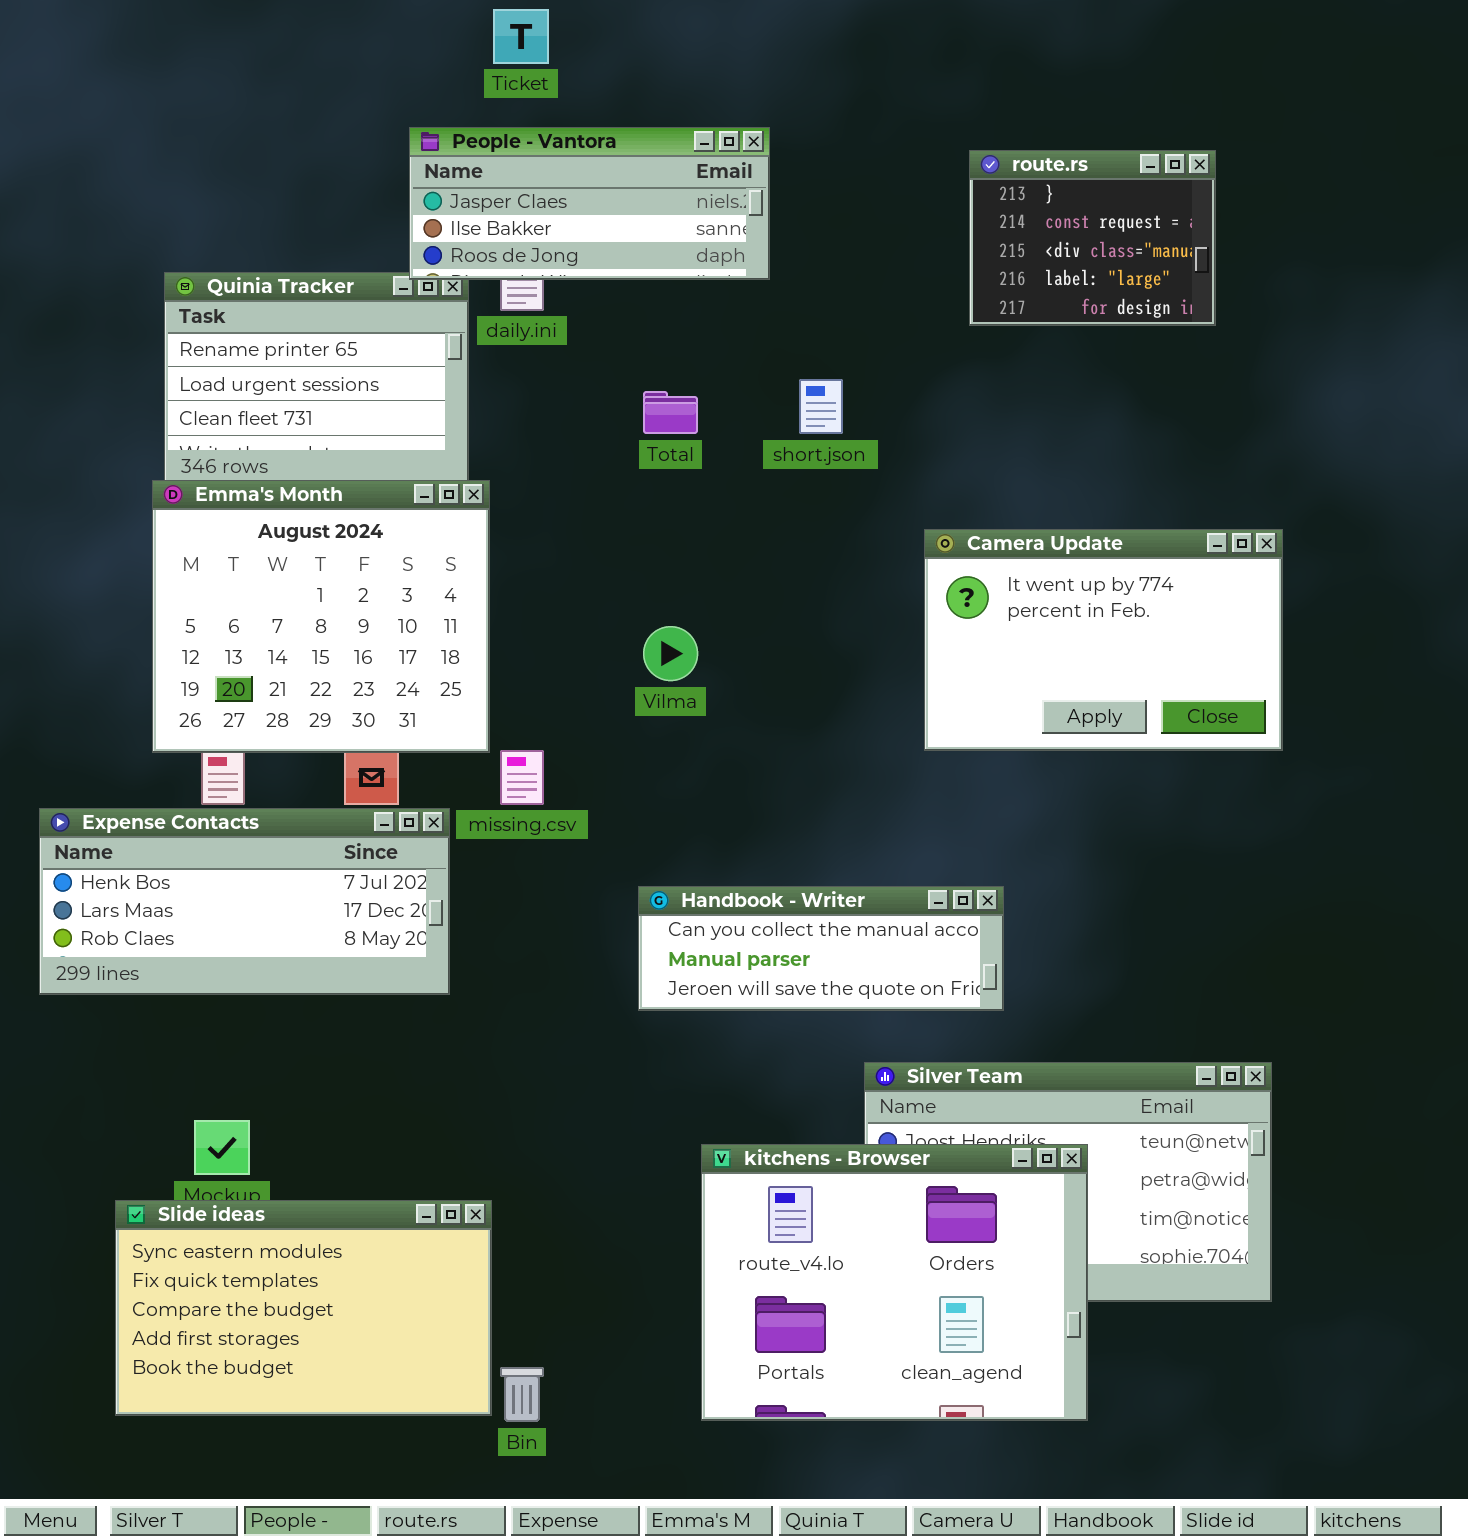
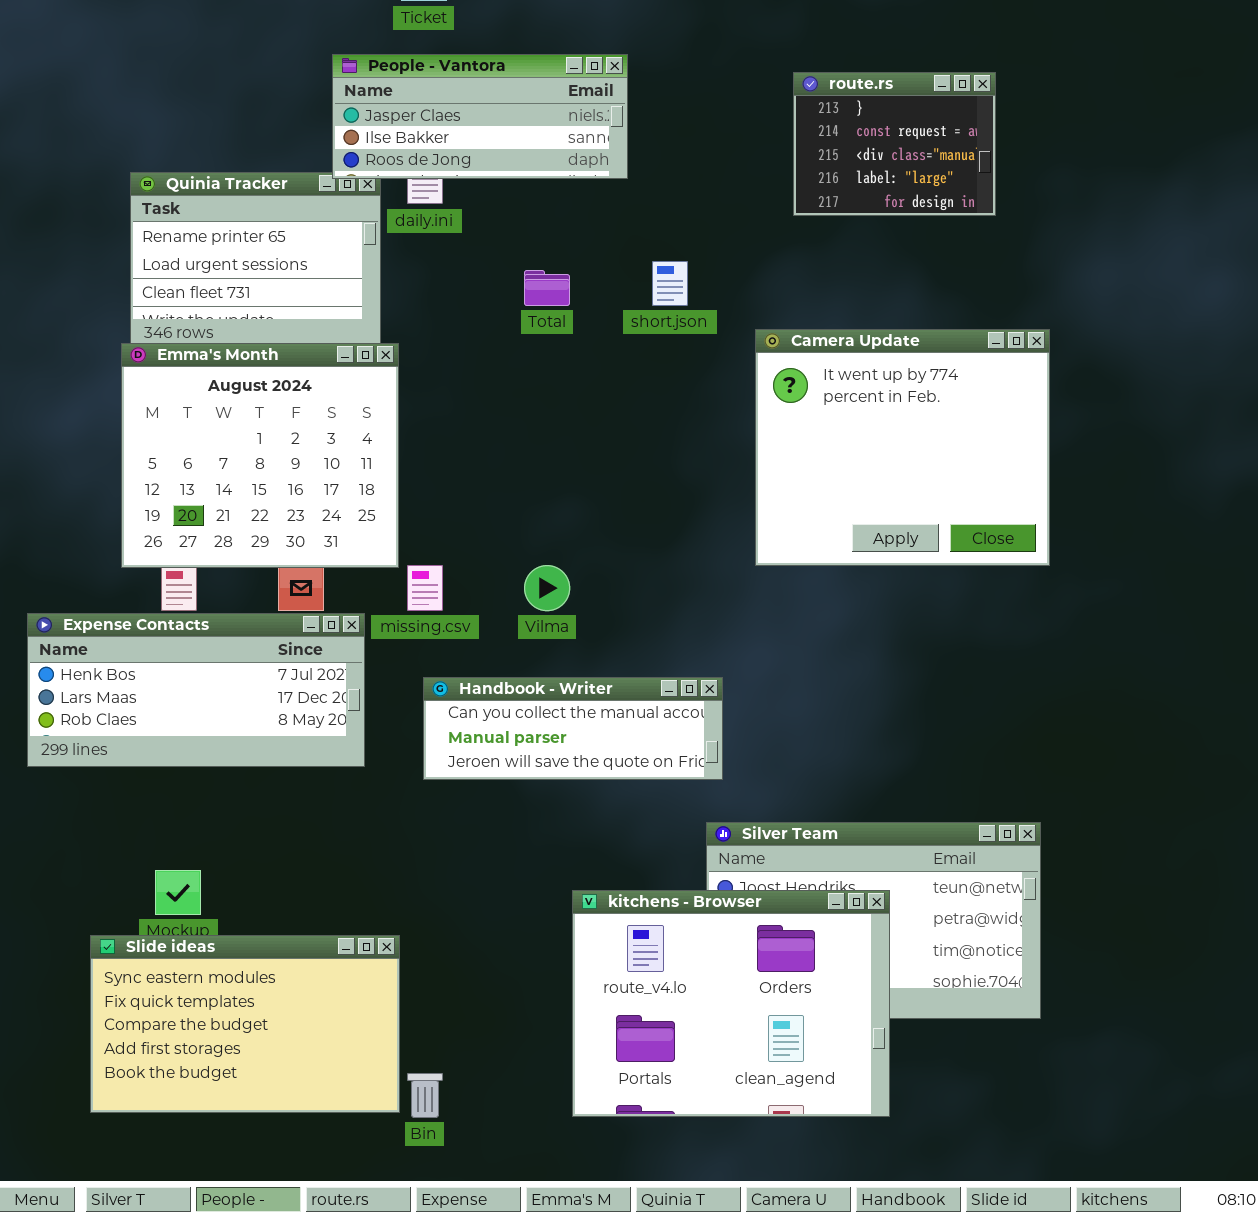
Camera Update: [924,529,1283,751] -> [755,329,1050,566], resized
Vilma: [643,626,698,681] -> [524,565,570,611], moved
Handbook - Writer: [638,886,1004,1011] -> [423,677,723,780], moved

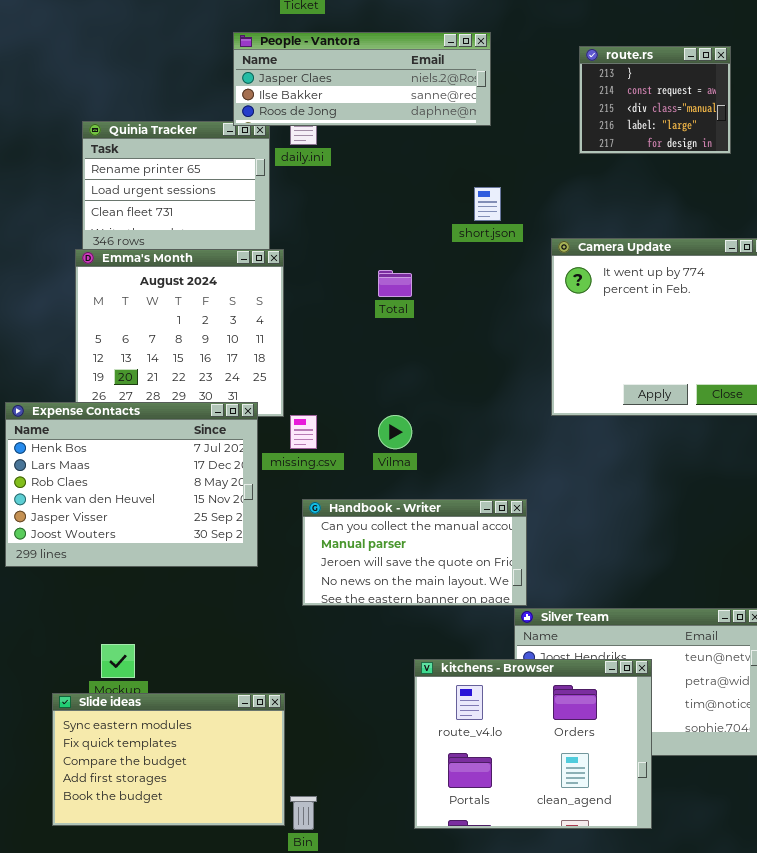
People - Vantora: [332,54,628,179] -> [233,32,491,126], resized
Total: [524,270,570,306] -> [378,270,412,297], moved
Expense Contacts: [27,613,365,767] -> [5,402,258,567], resized
Handbook - Writer: [423,677,723,780] -> [302,499,527,606], resized

